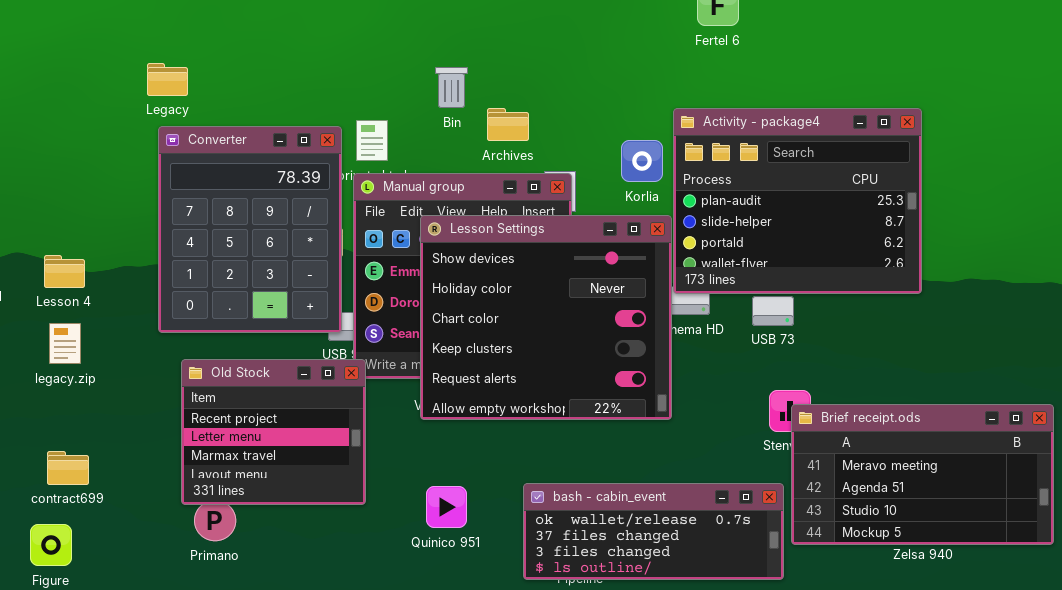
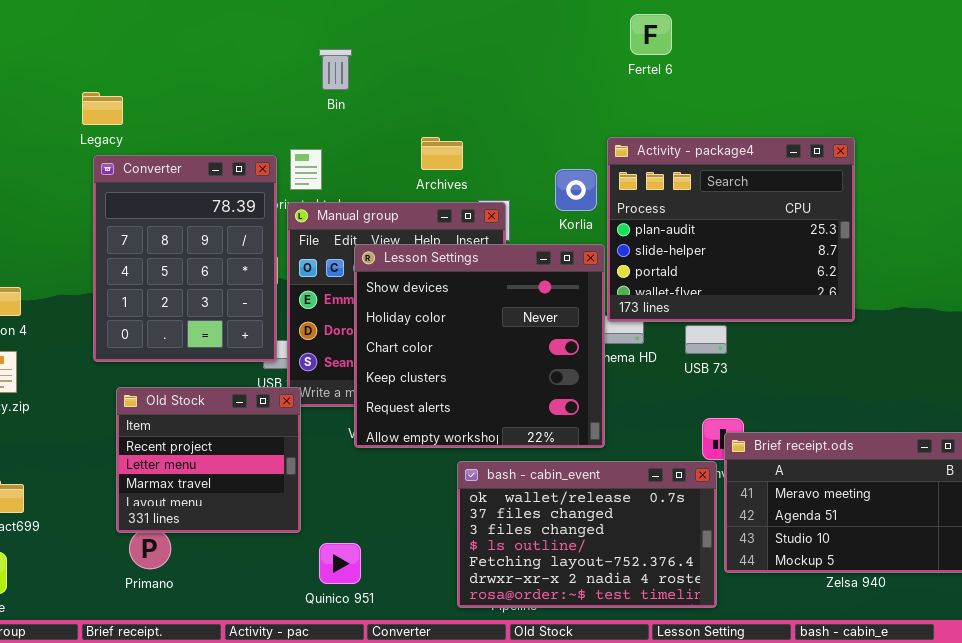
Bin: [435,67,468,108] -> [319,49,352,90], moved
bash - cabin_event: [523,483,784,580] -> [457,461,717,608], resized
Quinico 951: [426,486,467,528] -> [319,543,361,584], moved

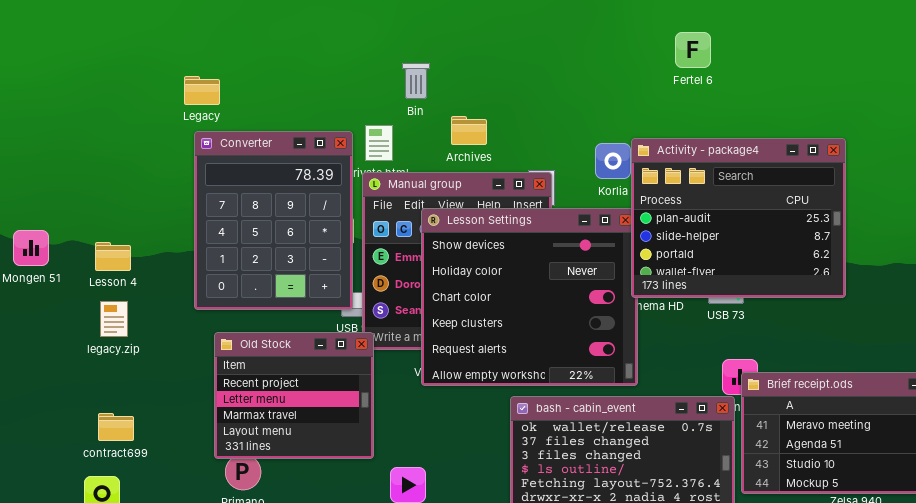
Fertel 6: [630,14,672,55] -> [675,32,711,68], moved
Bin: [319,49,352,90] -> [402,63,430,99], moved
Archives: [421,137,463,170] -> [451,116,487,145], moved
Activity - package4: [607,137,855,322] -> [631,138,846,298], moved

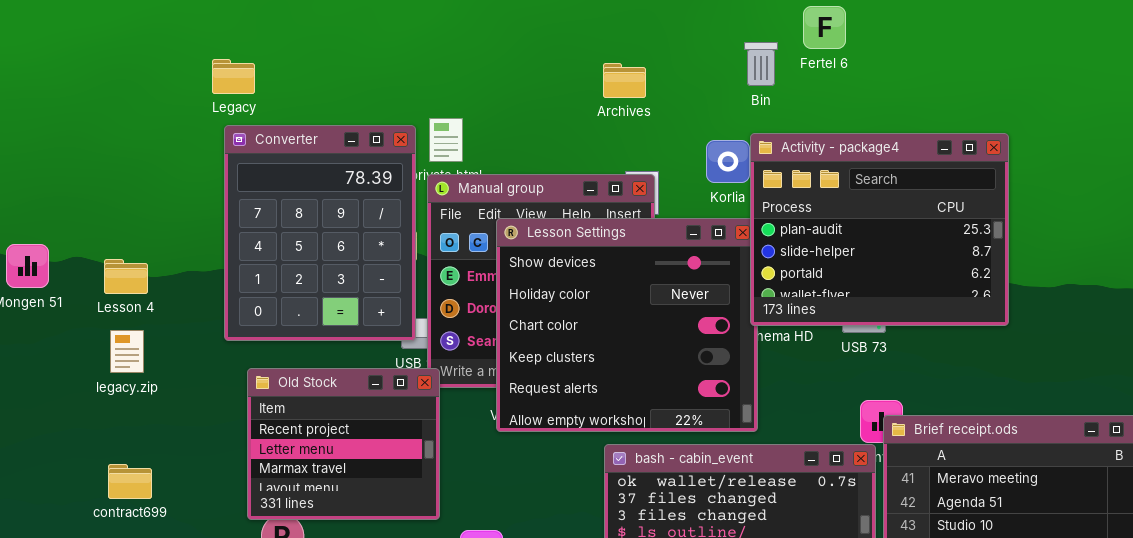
Bin: [402,63,430,99] -> [744,42,778,86], moved
Archives: [451,116,487,145] -> [603,63,646,98], moved

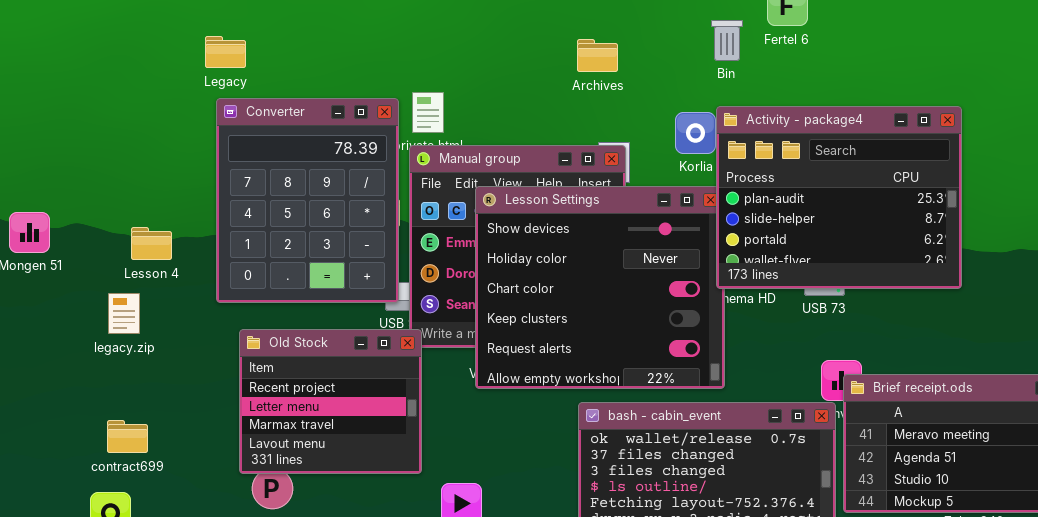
Lesson 4: [104,259,148,294] -> [131,227,172,260], moved

